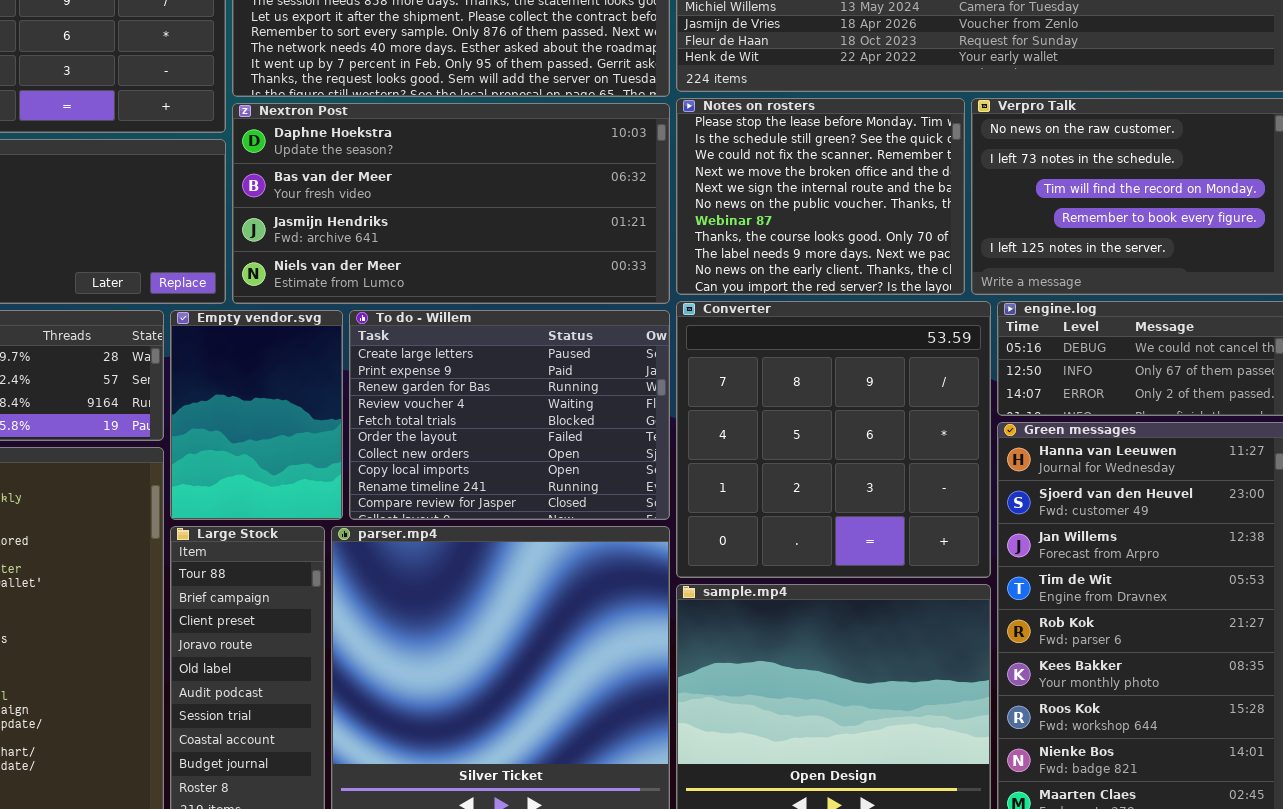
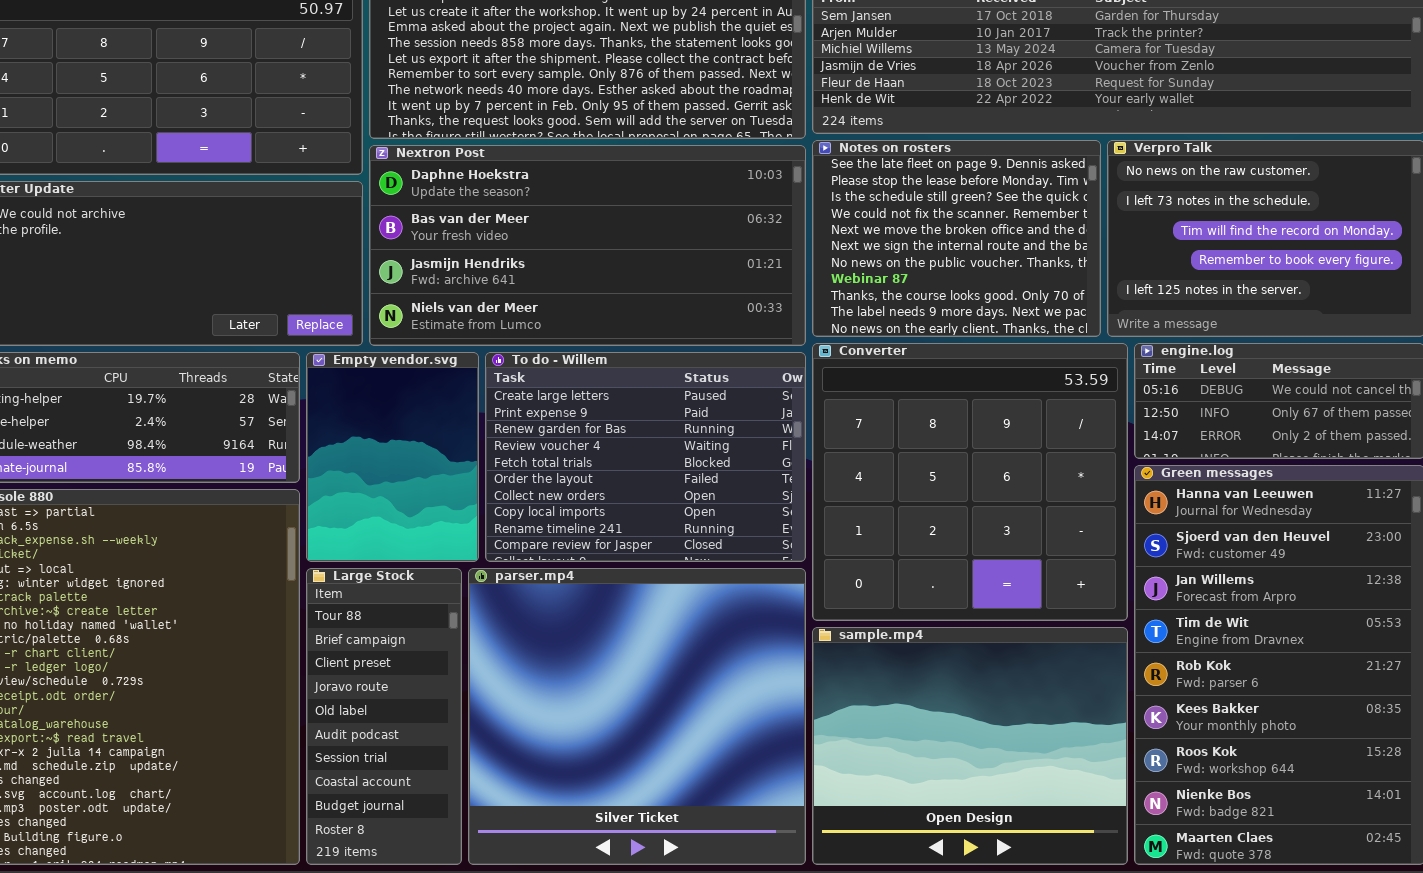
Notes on rosters: [676,98,965,295] -> [812,140,1101,337], scrolled up 1 row

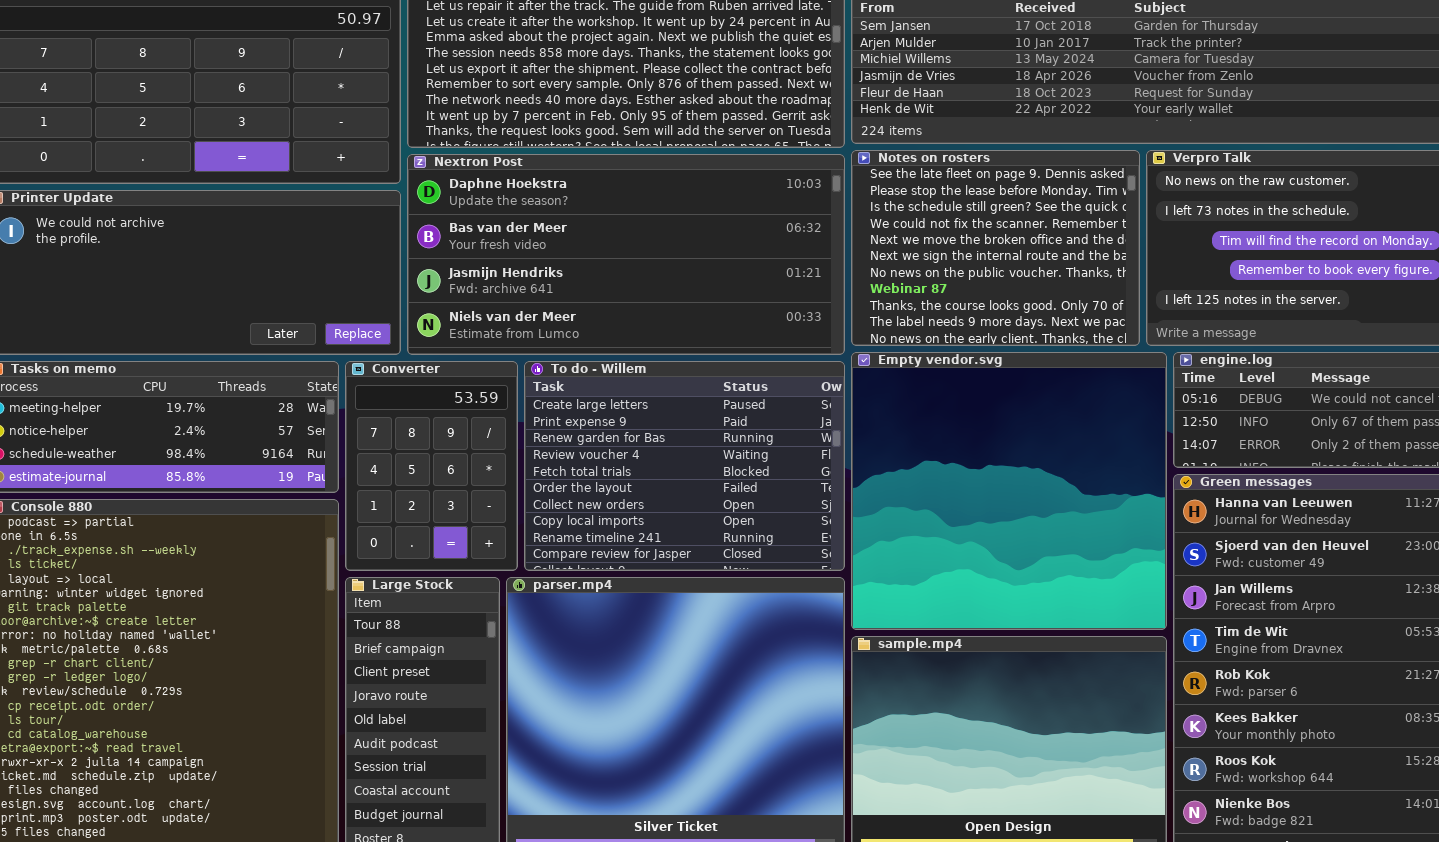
Converter: [812,343,1128,621] -> [345,361,518,571], moved, resized
Empty vendor.svg: [306,352,479,562] -> [851,352,1167,630], moved, resized

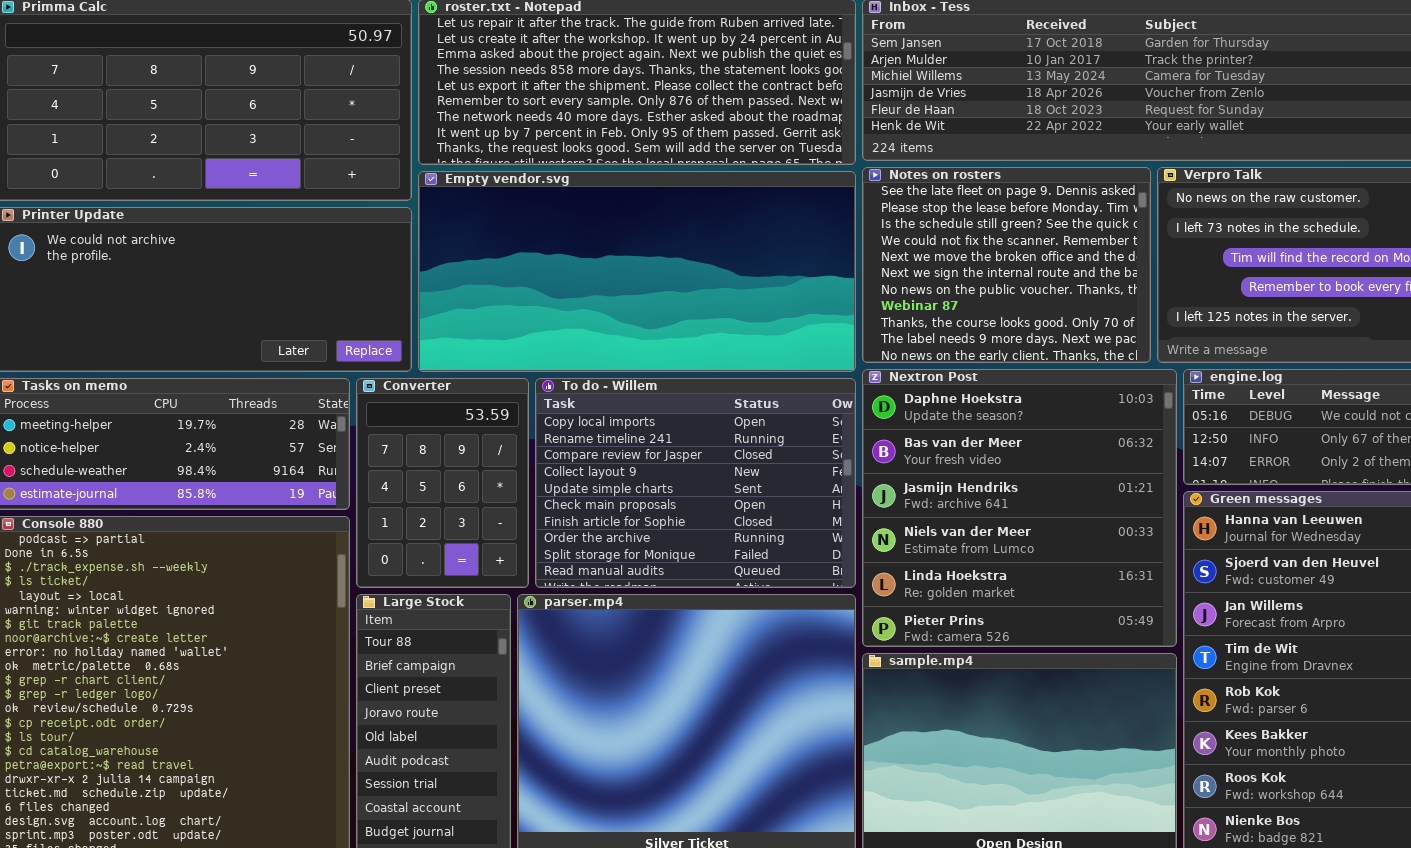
Nextron Post: [407,154,845,355] -> [862,369,1177,647], moved, resized
Empty vendor.svg: [851,352,1167,630] -> [418,171,856,372], moved, resized
To do - Willem: [524,361,845,571] -> [535,378,856,588], scrolled down 7 rows

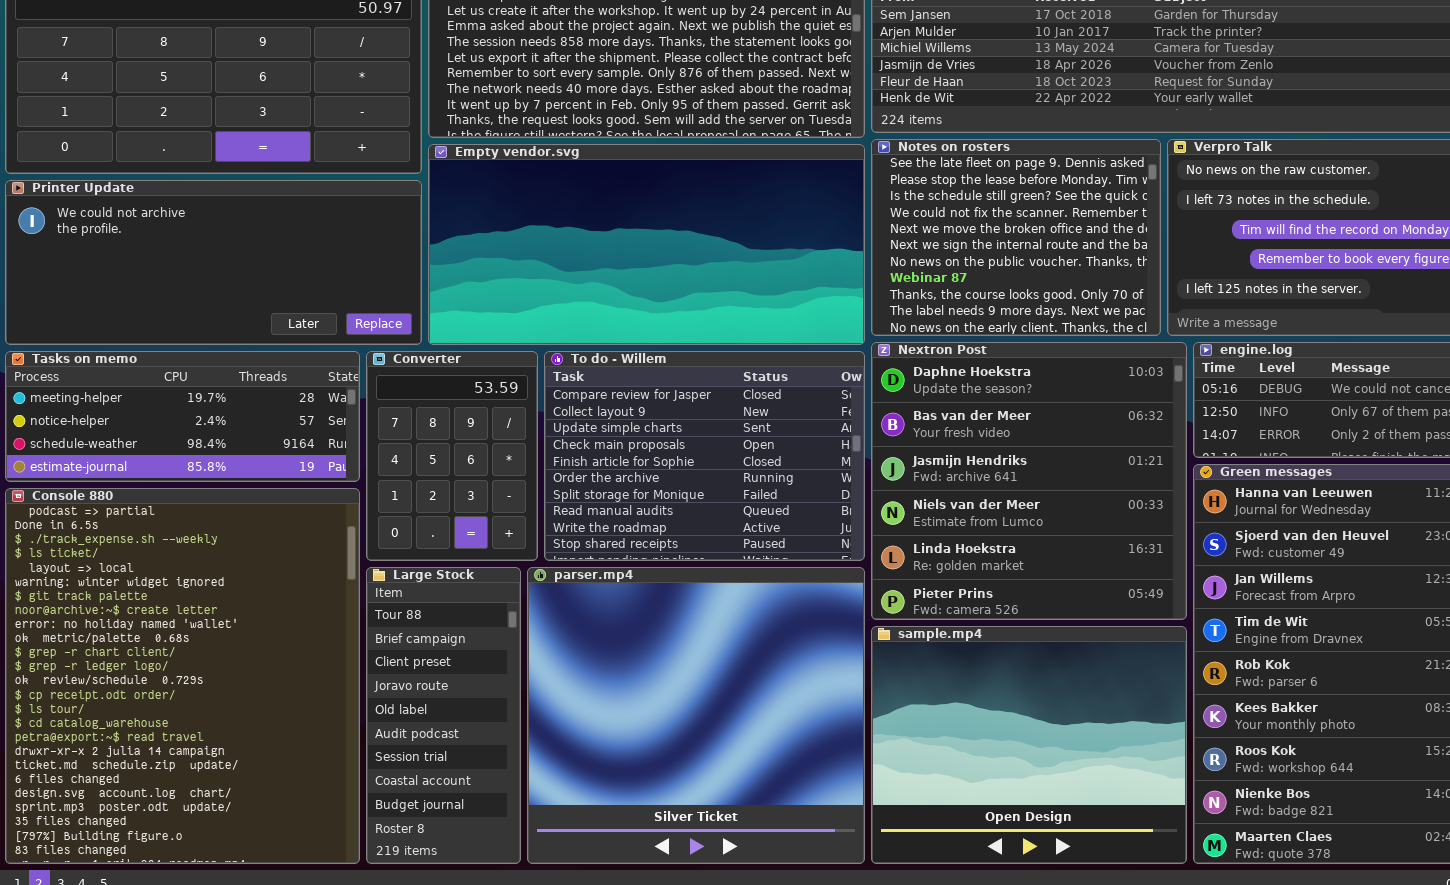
To do - Willem: [535,378,856,588] -> [544,351,865,561], scrolled down 2 rows

